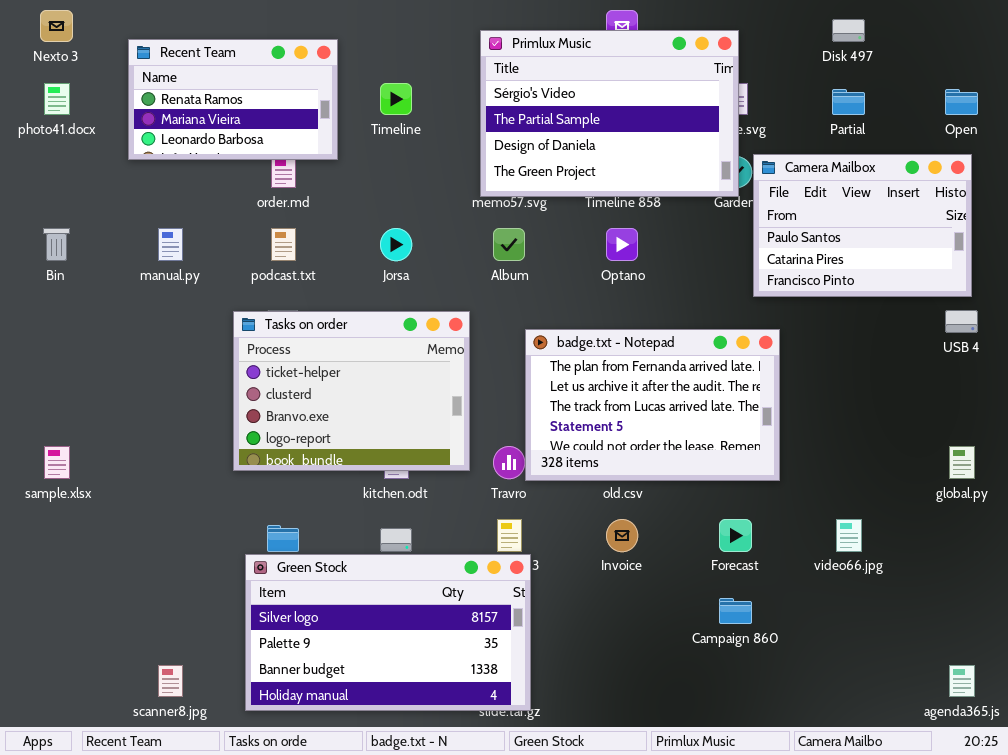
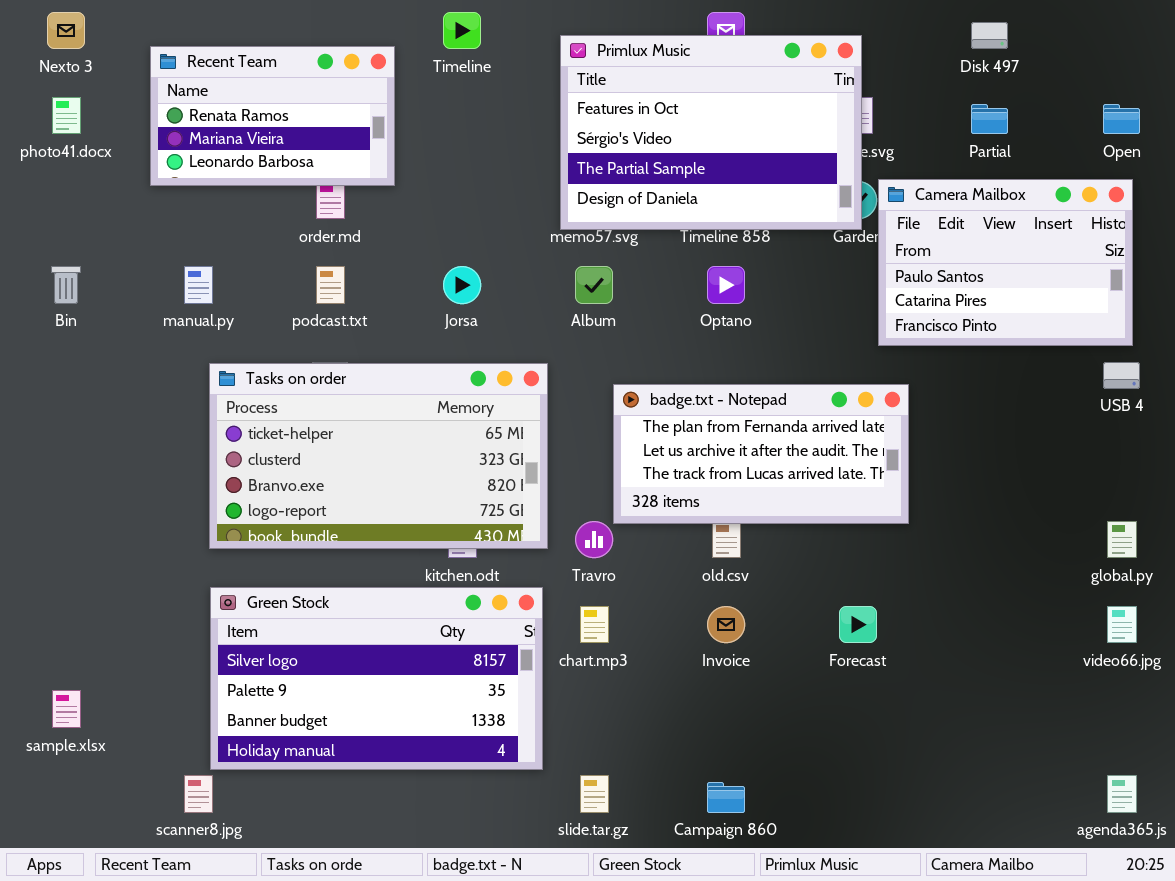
Primlux Music: [480,30,739,197] -> [560,35,862,230], scrolled up 1 row
Timeline: [380,83,412,115] -> [443,12,481,49], moved
Tasks on order: [233,311,470,471] -> [209,363,548,549], resized
badge.txt - Notepad: [525,329,780,481] -> [613,384,909,524], resized
sample.xlsx: [44,446,70,479] -> [52,690,81,728], moved
video66.jpg: [836,519,862,552] -> [1107,606,1137,643], moved
Green Stock: [245,554,531,711] -> [210,587,543,770], moved
Campaign 860: [719,598,752,624] -> [707,782,745,813], moved

